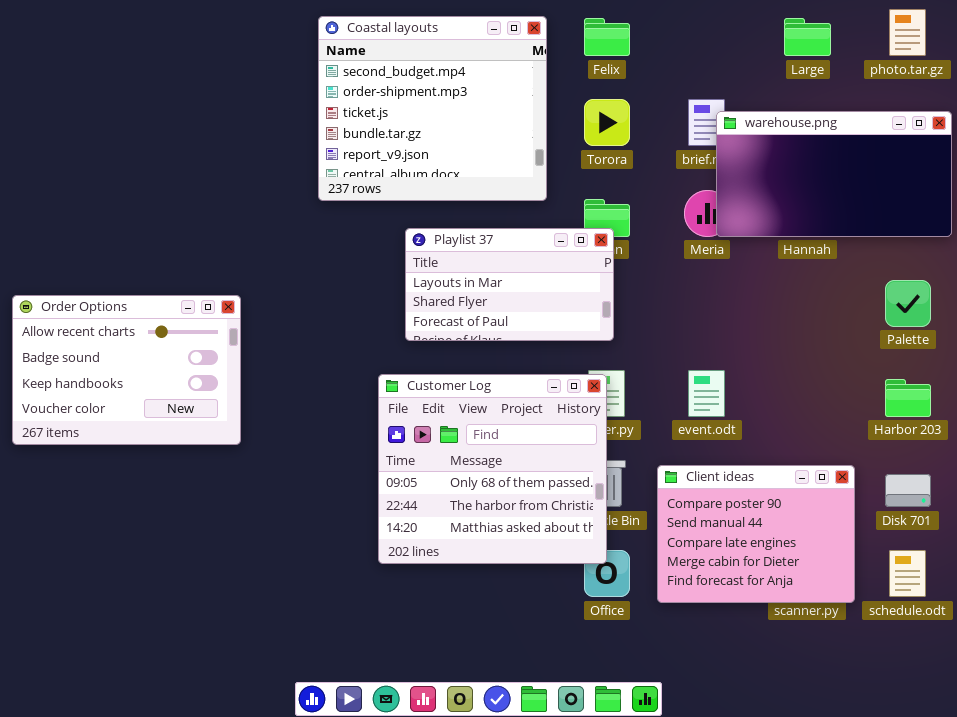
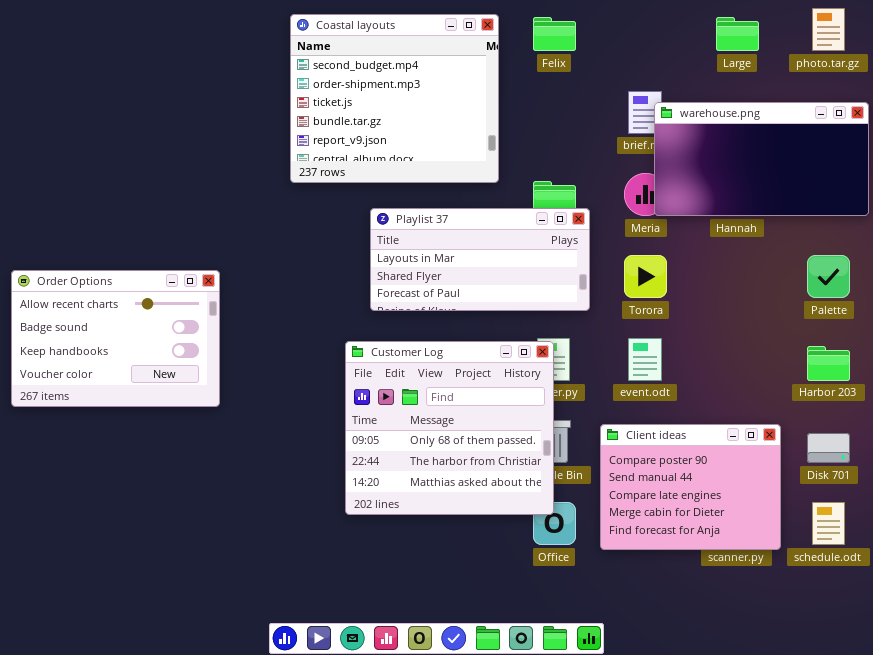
Torora: [584,99,630,146] -> [624,255,667,298], moved
Playlist 37: [405,228,614,341] -> [370,208,590,311], resized

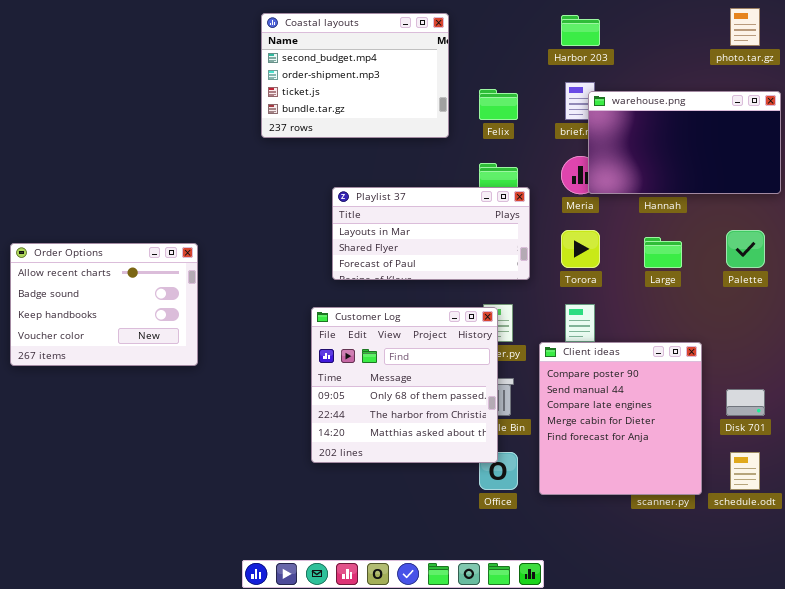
Coastal layouts: [290,14,499,183] -> [261,13,449,138], resized
Felix: [533,17,576,51] -> [479,89,518,120], moved
Large: [716,17,759,51] -> [644,237,682,268], moved
Harbor 203: [807,346,850,381] -> [561,15,600,46], moved
Client ideas: [600,424,781,550] -> [539,342,702,495], resized

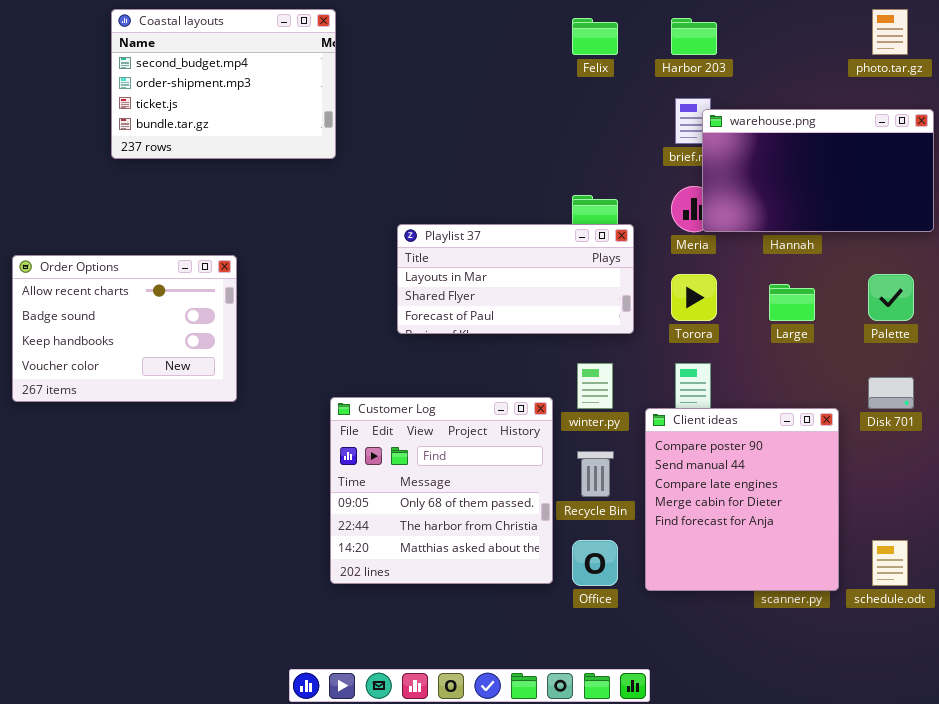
Coastal layouts: [261,13,449,138] -> [111,9,336,159], moved
Felix: [479,89,518,120] -> [572,18,618,55], moved
Order Options: [10,243,198,366] -> [12,255,237,402], moved
Customer Log: [311,307,498,463] -> [330,397,553,584], moved
Disk 701: [726,389,765,416] -> [868,377,914,409], moved

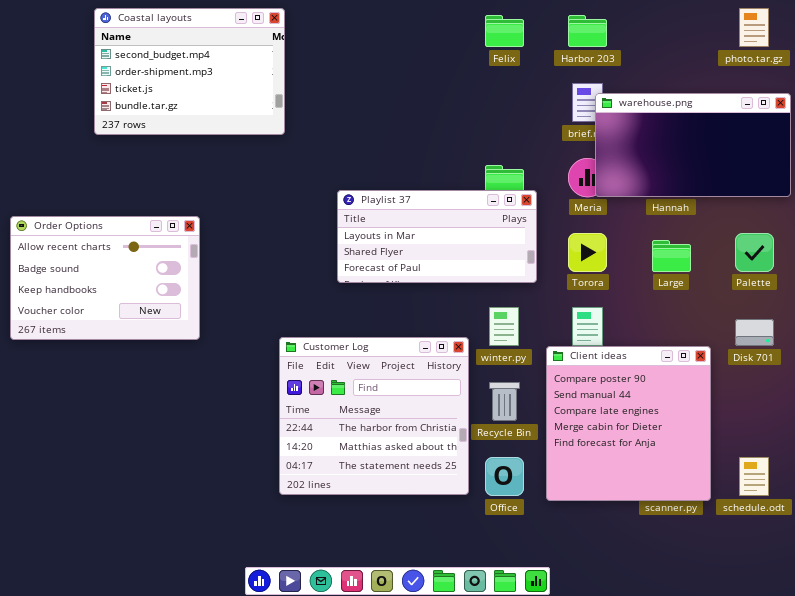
Customer Log: [330,397,553,584] -> [279,337,469,495], scrolled down 1 row

